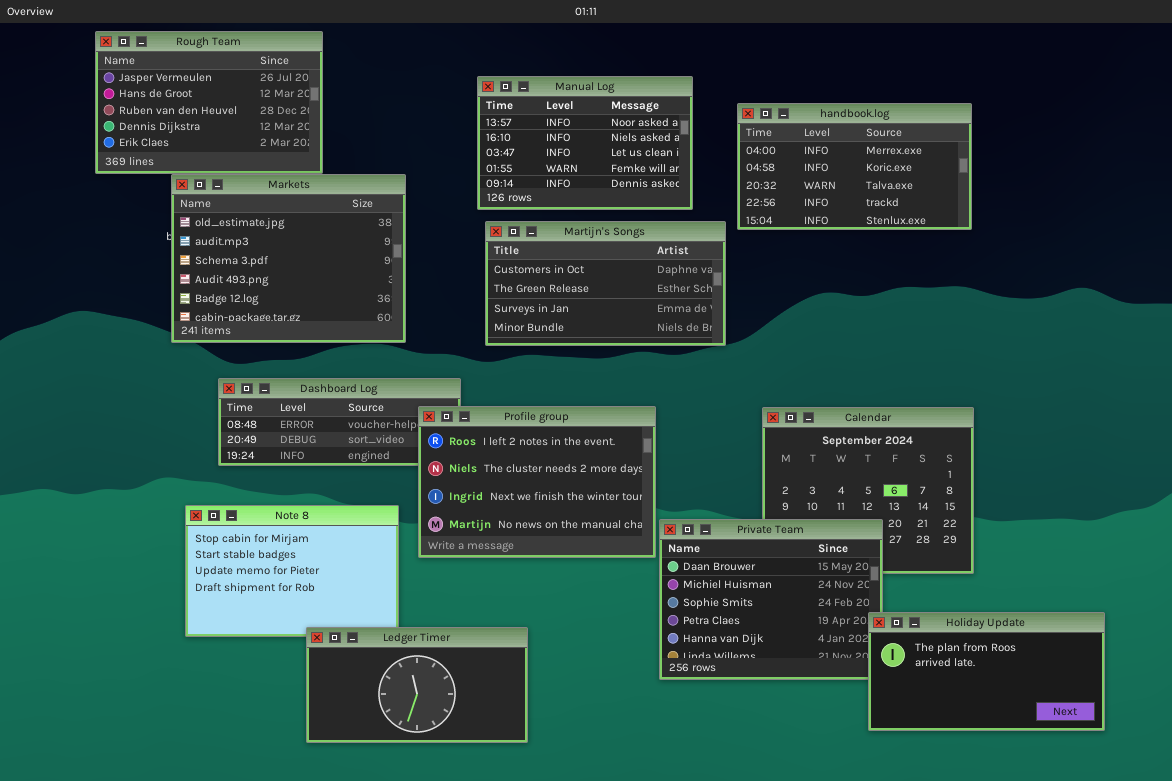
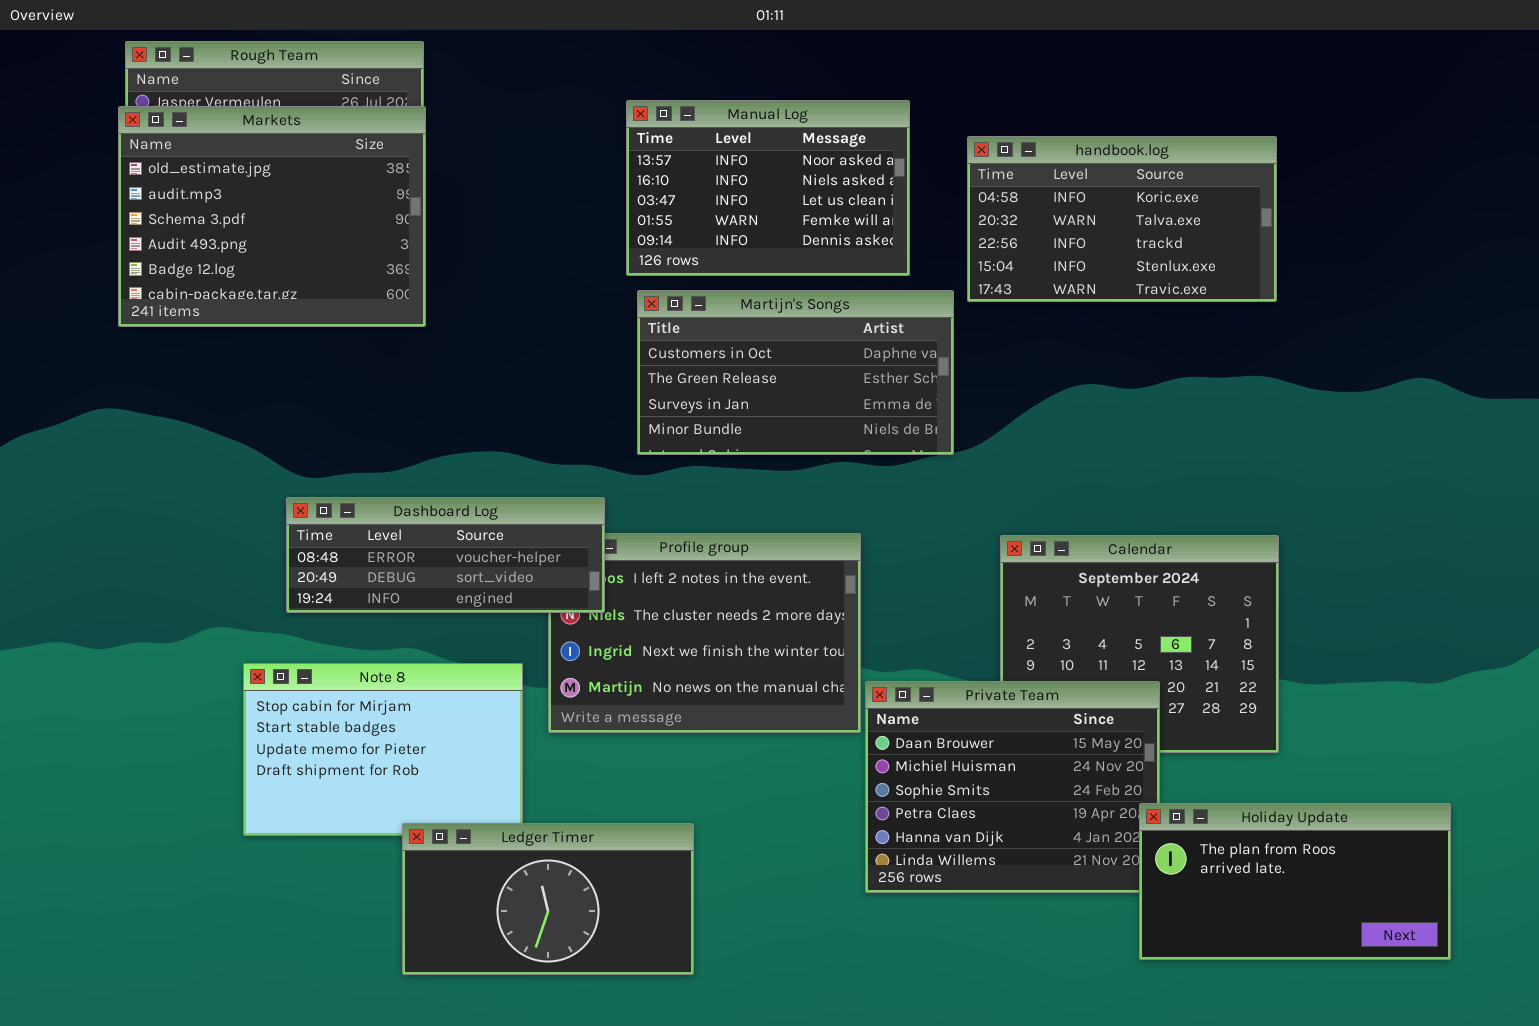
handbook.log: [737,103,972,230] -> [967,136,1277,302], scrolled down 1 row
Markets: [171,174,406,343] -> [118,106,426,327], moved
Dashboard Log: [218,378,461,466] -> [286,497,605,613], raised

